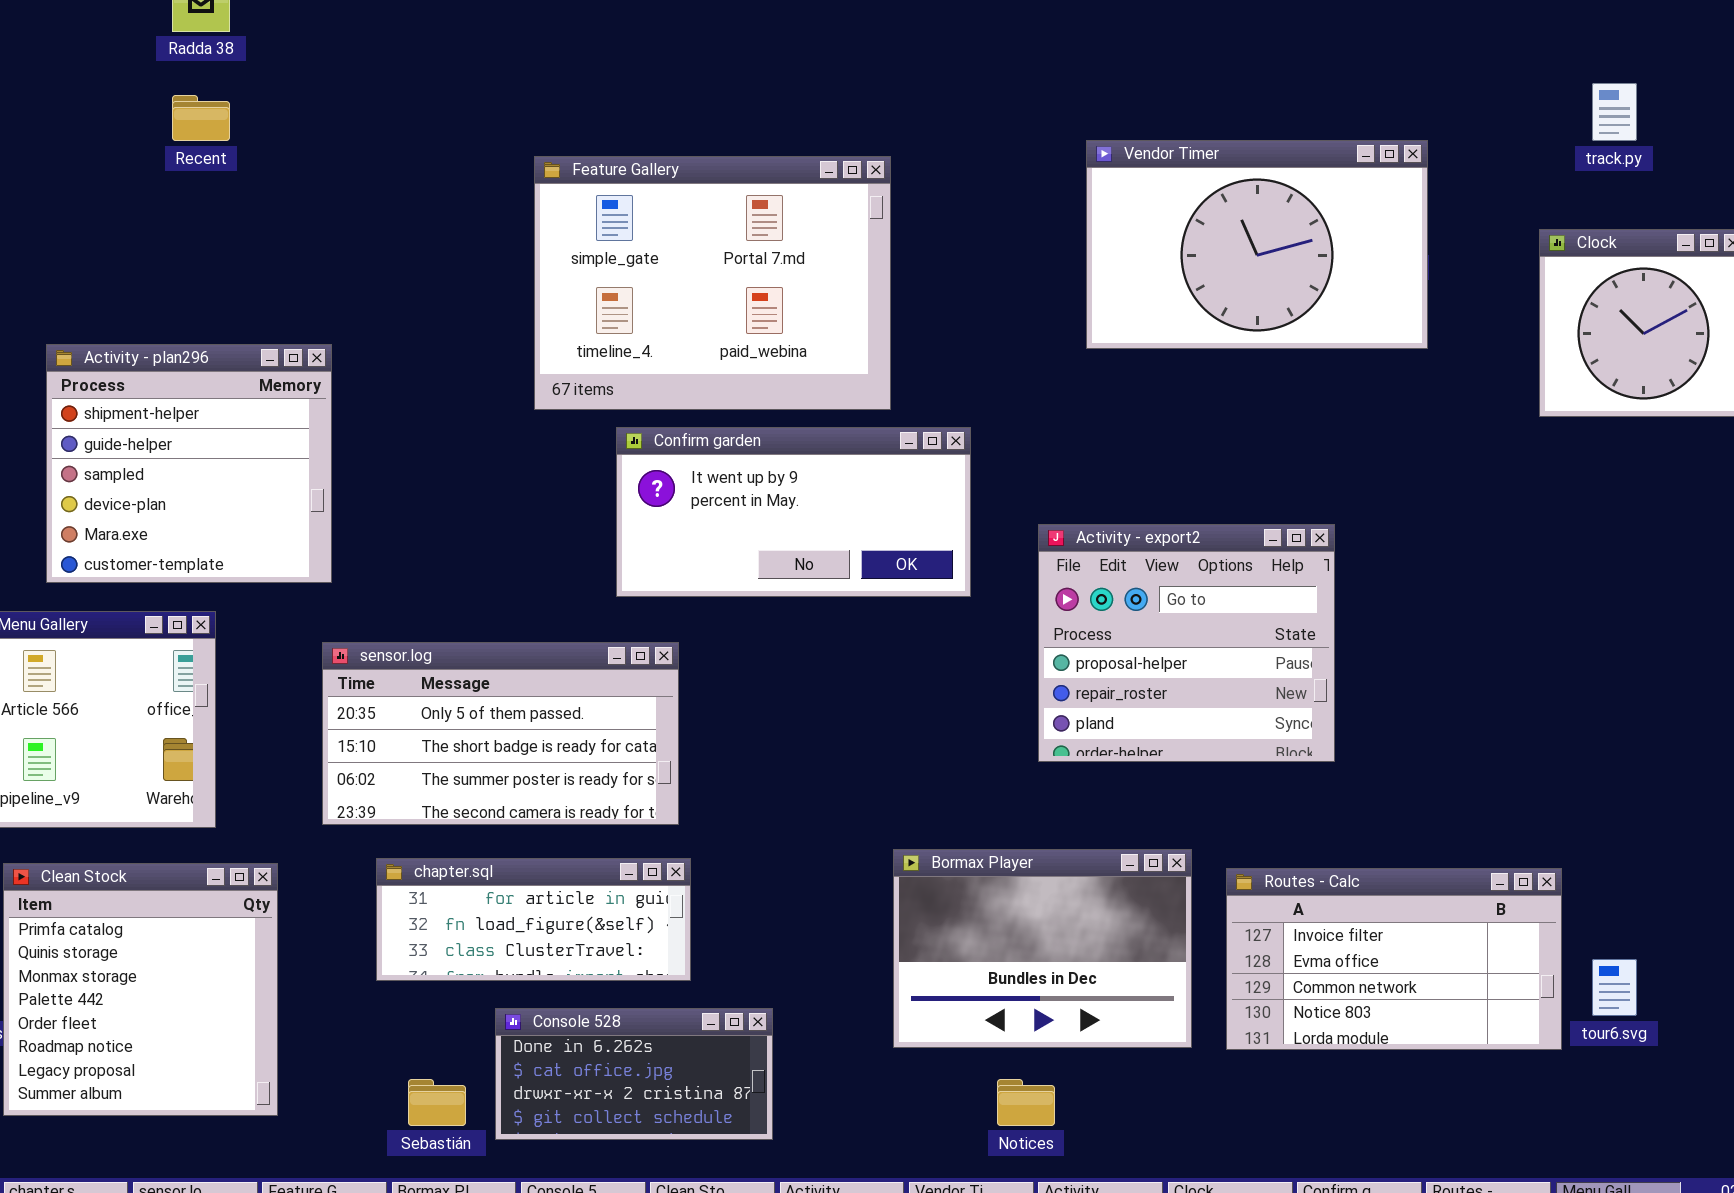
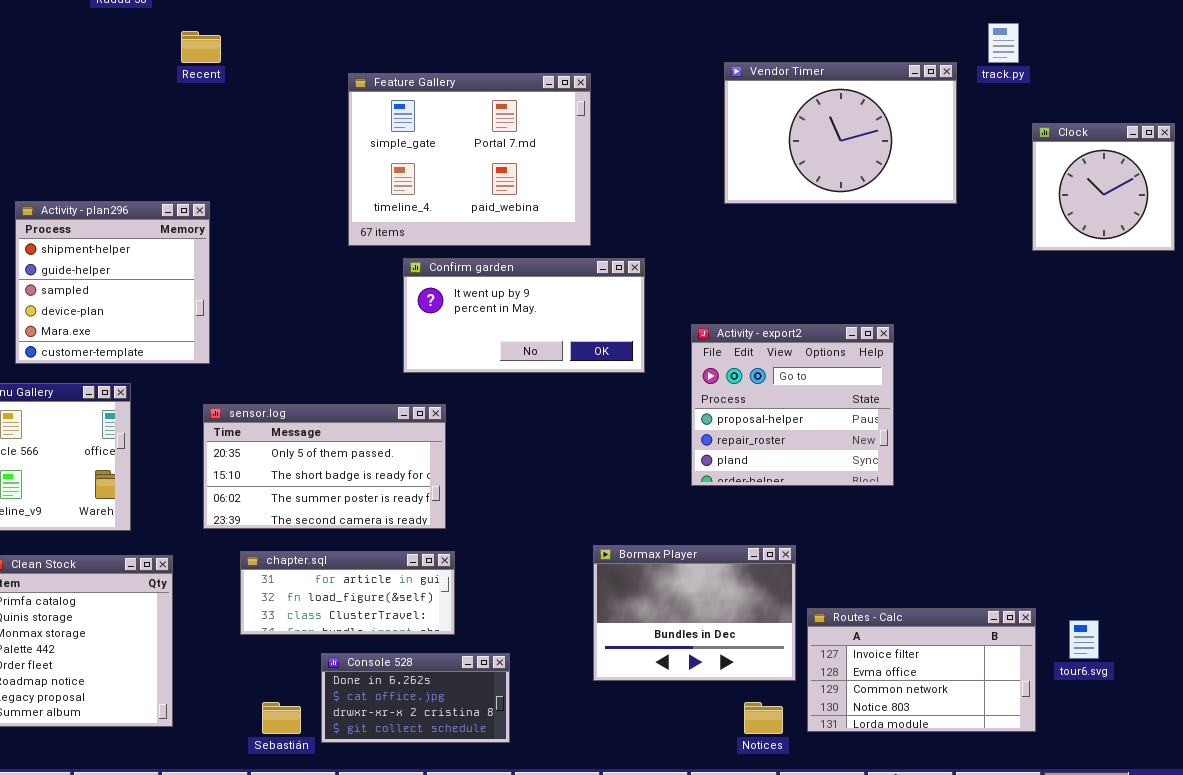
track.py: [1592,83,1637,141] -> [988,23,1019,63], moved
Recent: [172,95,230,141] -> [181,31,221,63], moved
Routes - Calc: [1226,868,1562,1050] -> [807,608,1036,732], moved
Notices: [997,1079,1055,1126] -> [744,702,783,734], moved

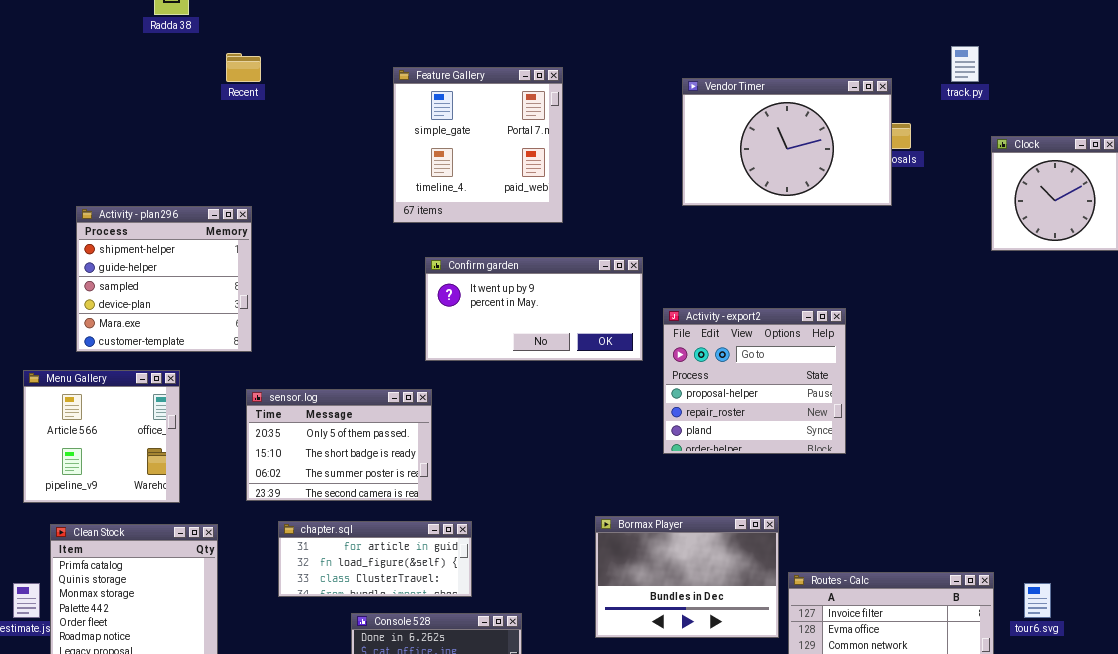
Vendor Timer: [724,62,957,204] -> [682,78,892,206], moved
Feature Gallery: [348,73,591,246] -> [393,67,563,223], moved, resized
Activity - export2: [691,324,894,486] -> [663,308,846,454], moved
sensor.log: [203,404,446,529] -> [246,389,432,501], resized

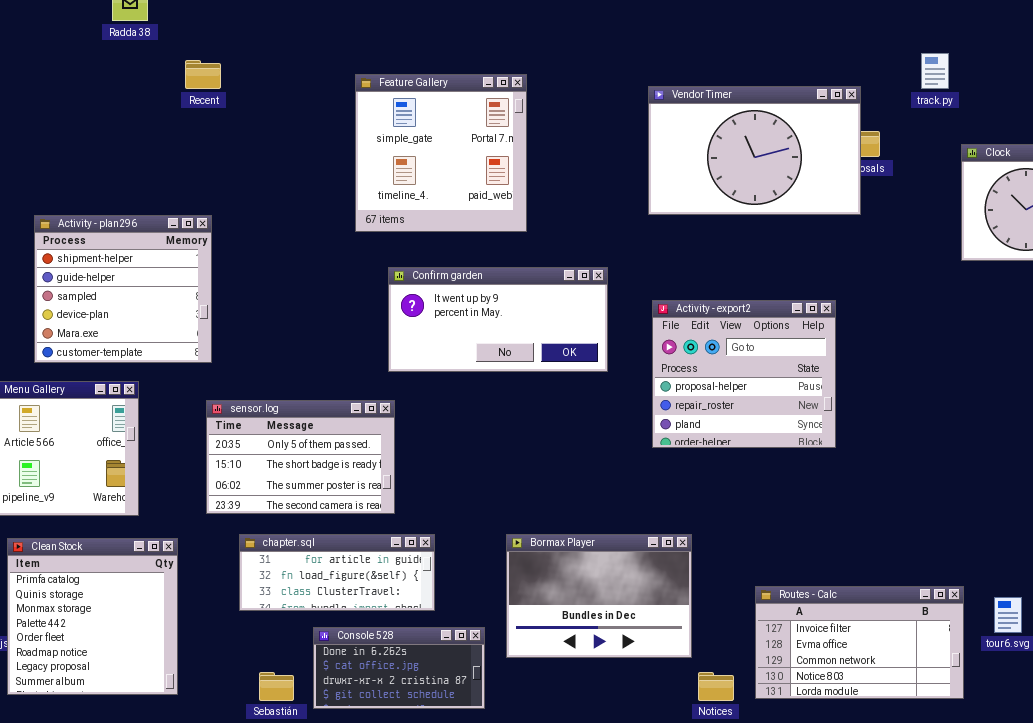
Activity - export2: [663,308,846,454] -> [652,300,836,448], moved
Bormax Player: [595,516,779,638] -> [506,534,692,658], moved

